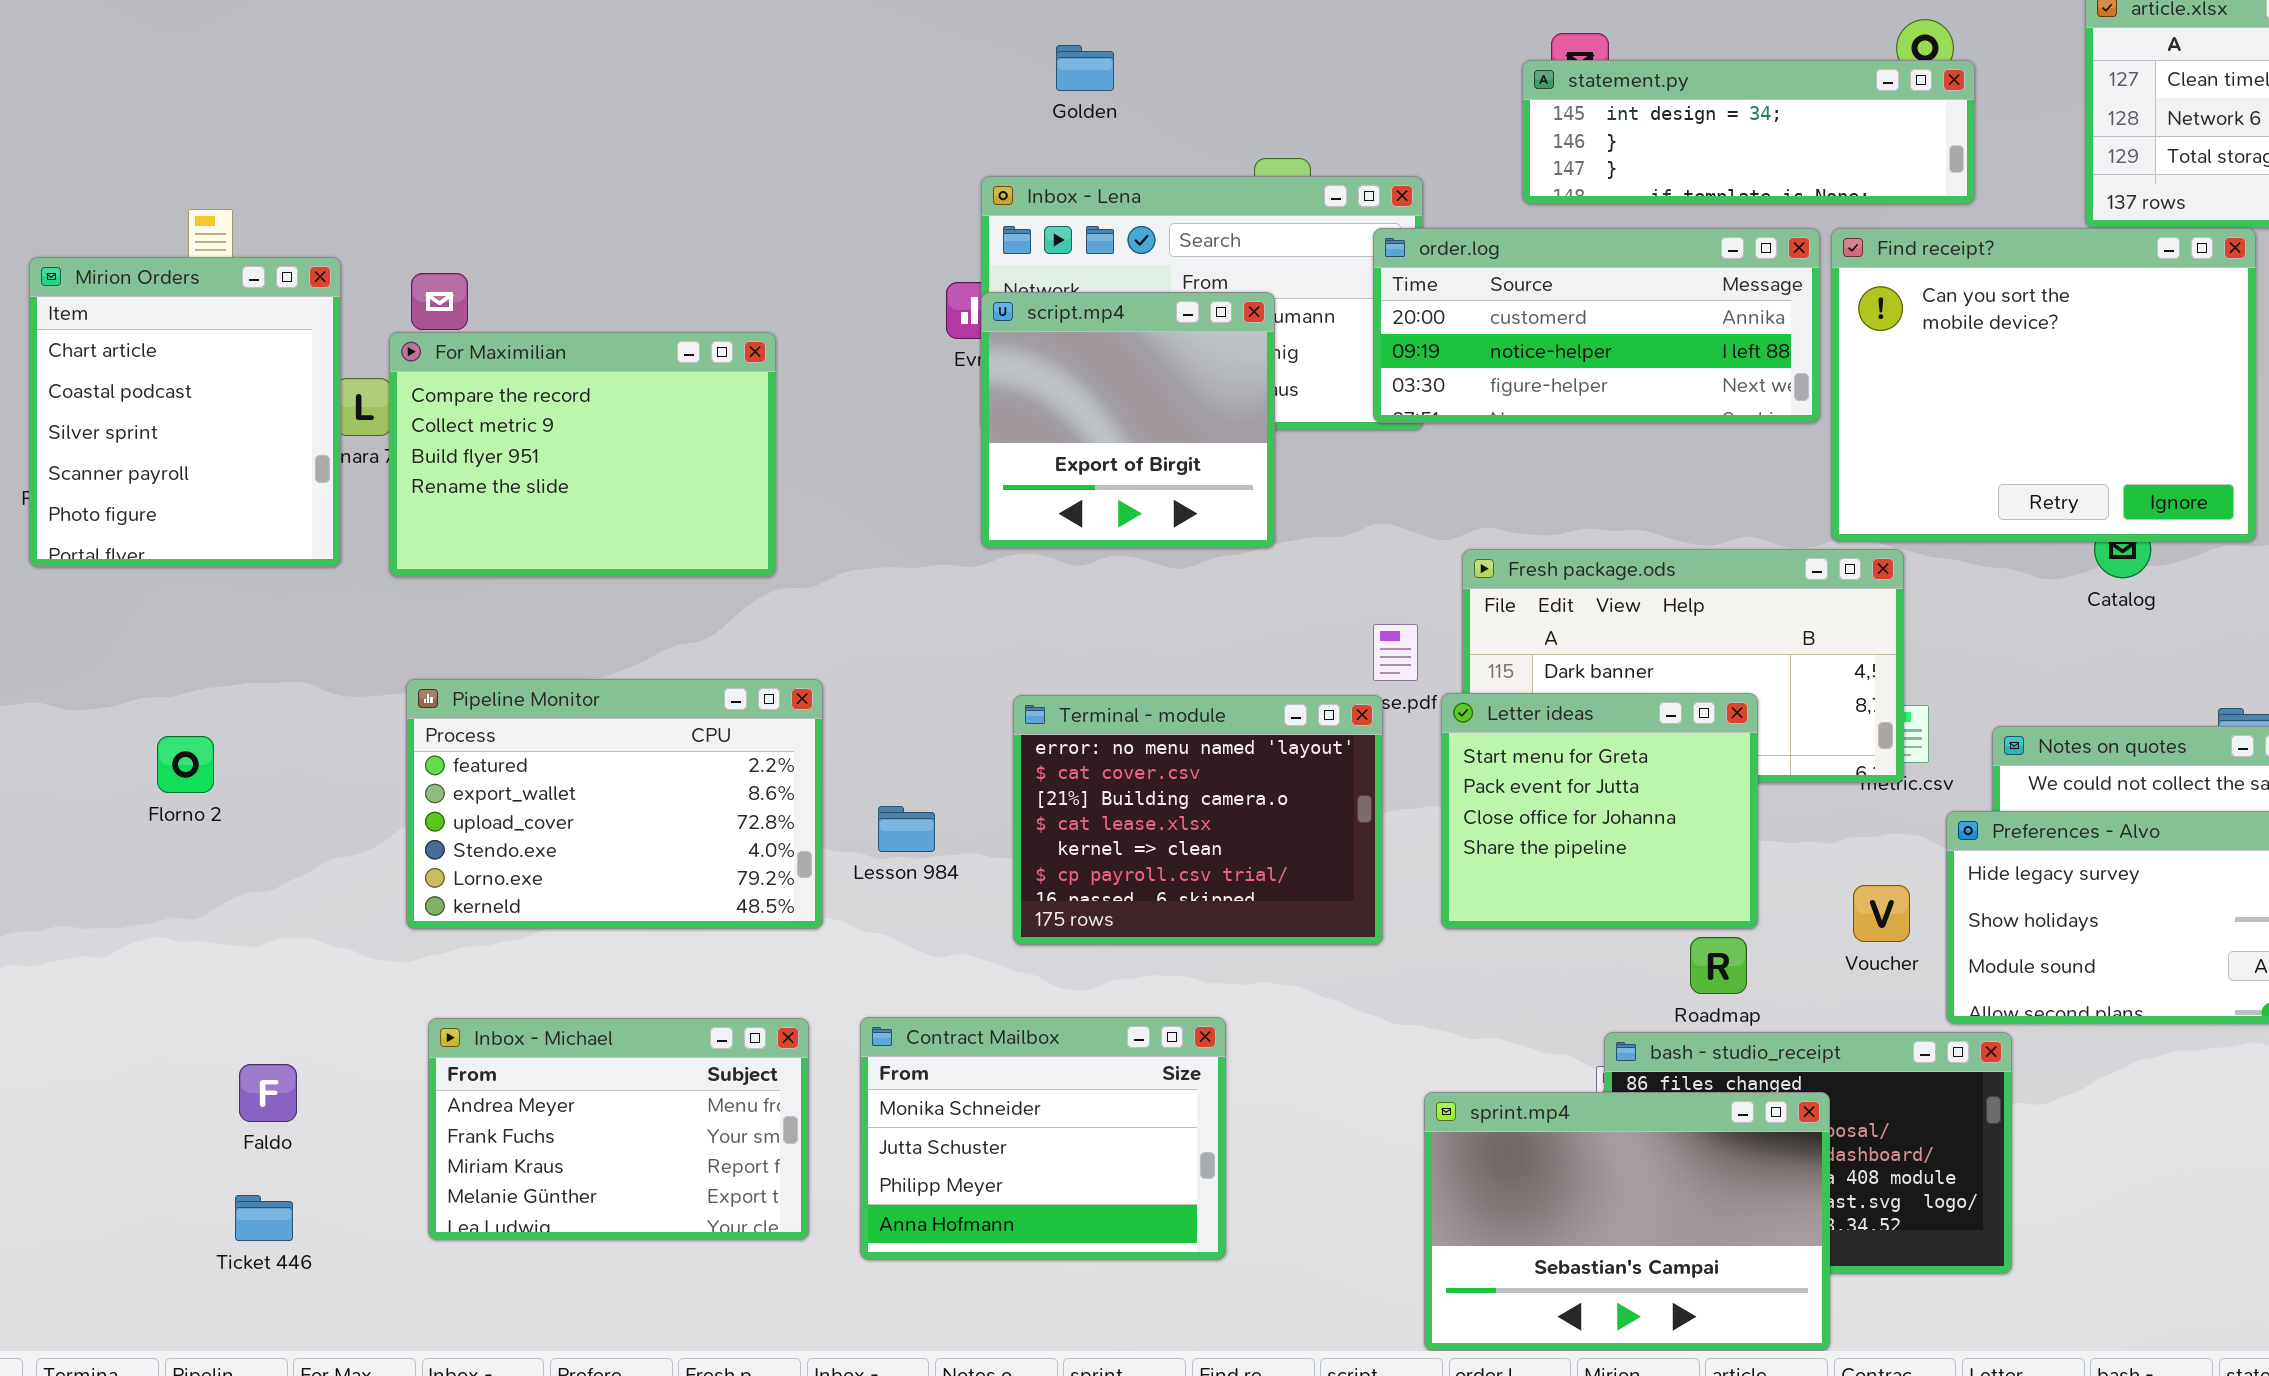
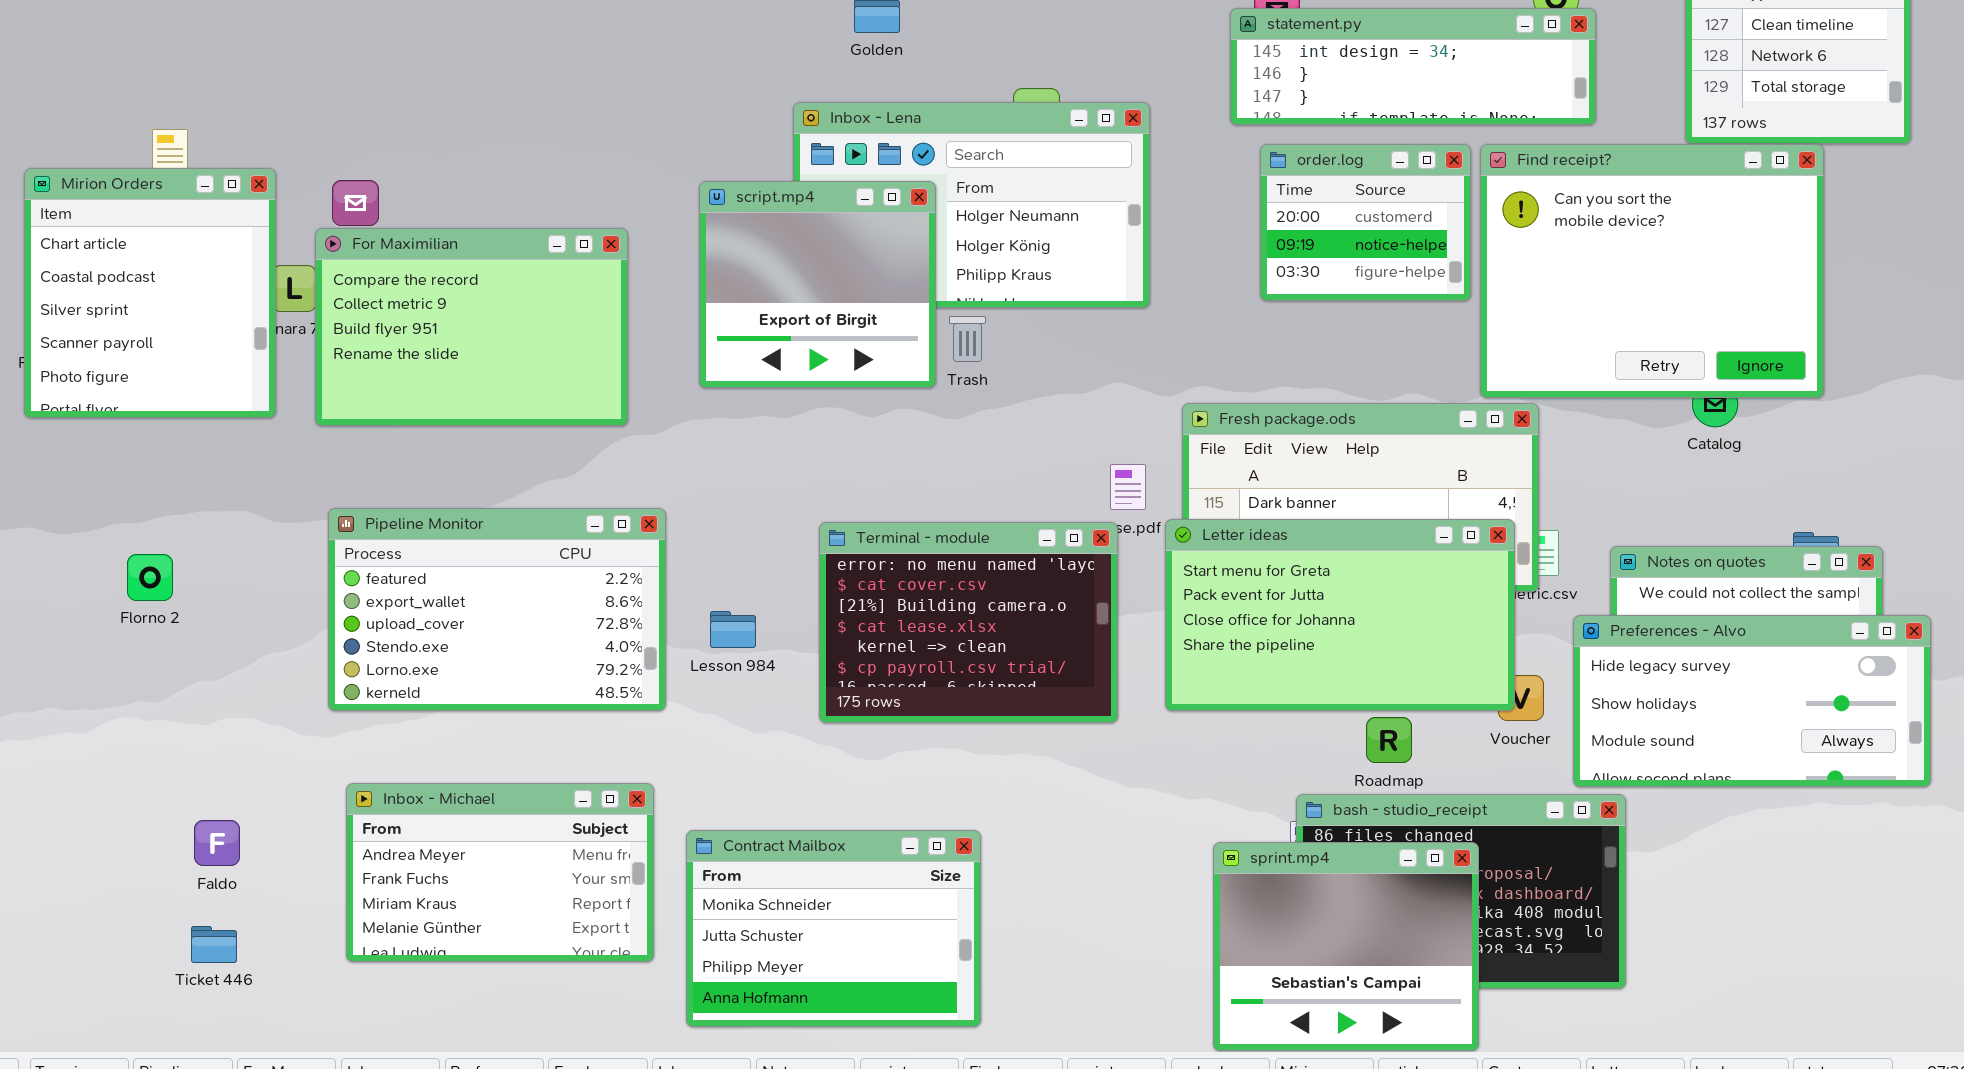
order.log: [1373,228,1820,423] -> [1260,144,1471,301], resized
script.mp4: [981,292,1275,548] -> [699,181,936,388], moved
Letter ideas: [1441,693,1758,929] -> [1165,519,1515,711], resized
Contract Mailbox: [860,1017,1226,1260] -> [686,830,981,1027], moved
sprint.mp4: [1424,1092,1830,1351] -> [1213,842,1479,1051], resized

